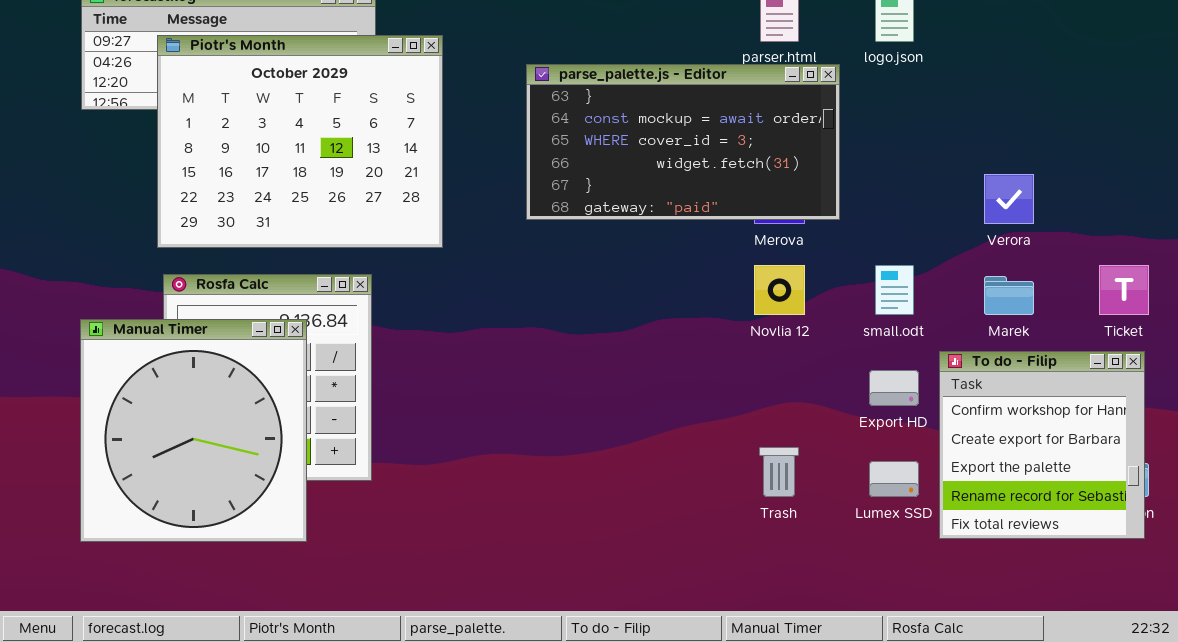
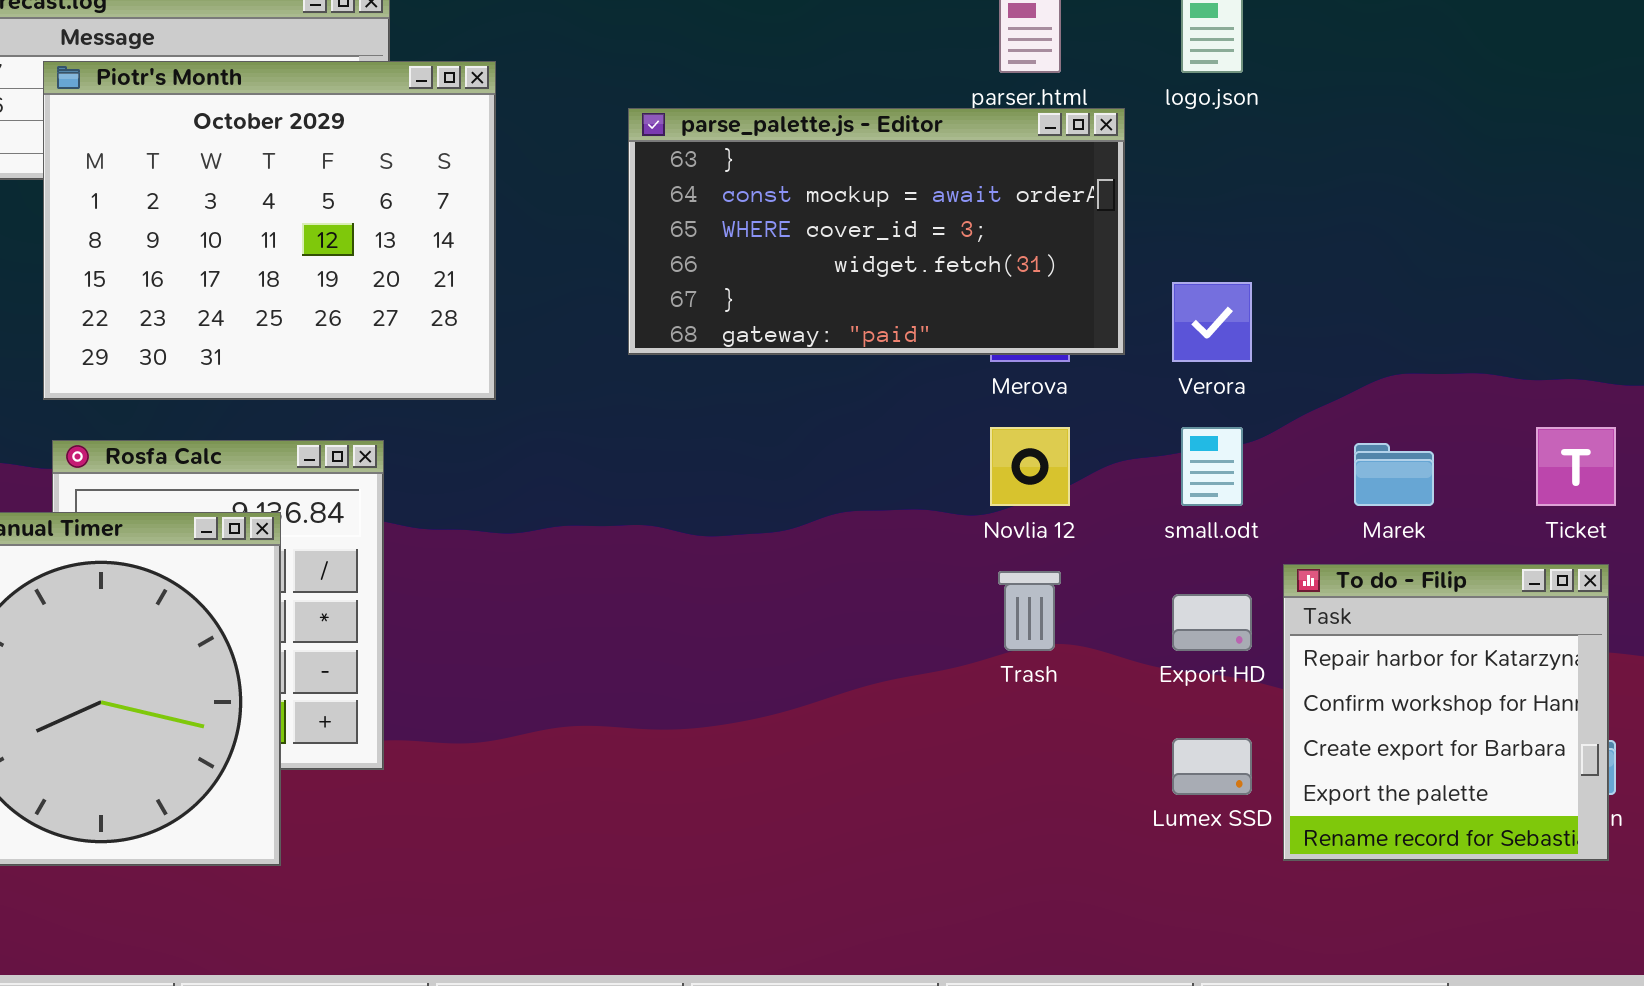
Verora: [984,174,1034,224] -> [1172,282,1252,362], moved
To do - Filip: [939,351,1145,539] -> [1283,564,1609,861], scrolled up 1 row
Trash: [759,447,799,497] -> [998,571,1061,651], moved

